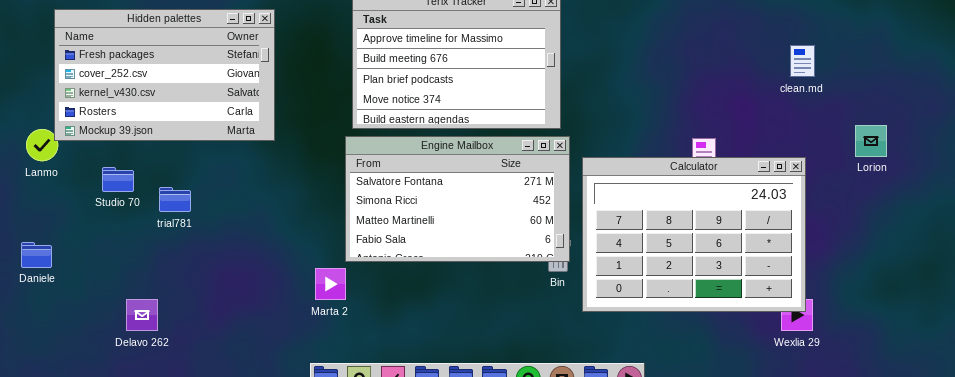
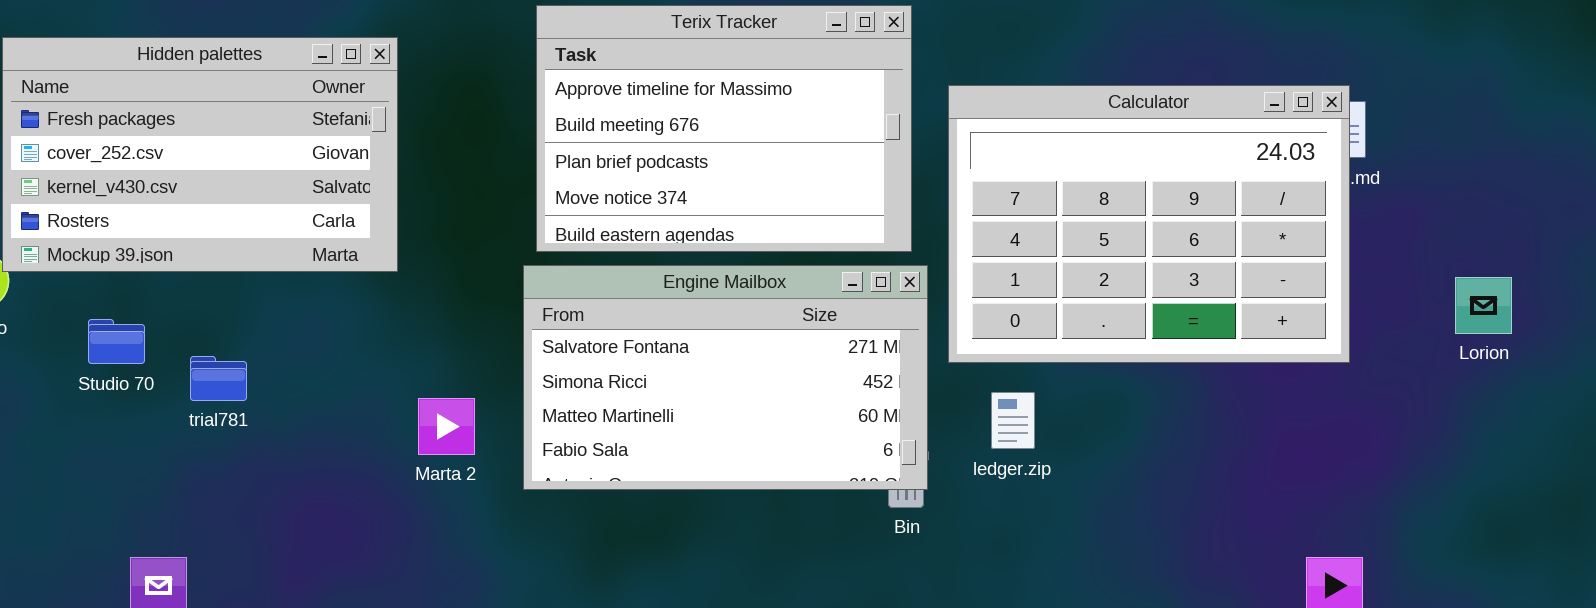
Lorion: [855,125,887,157] -> [1455,277,1512,334], moved
Calculator: [582,157,806,312] -> [948,85,1350,363], moved
Marta 2: [315,268,346,300] -> [418,398,475,455], moved

